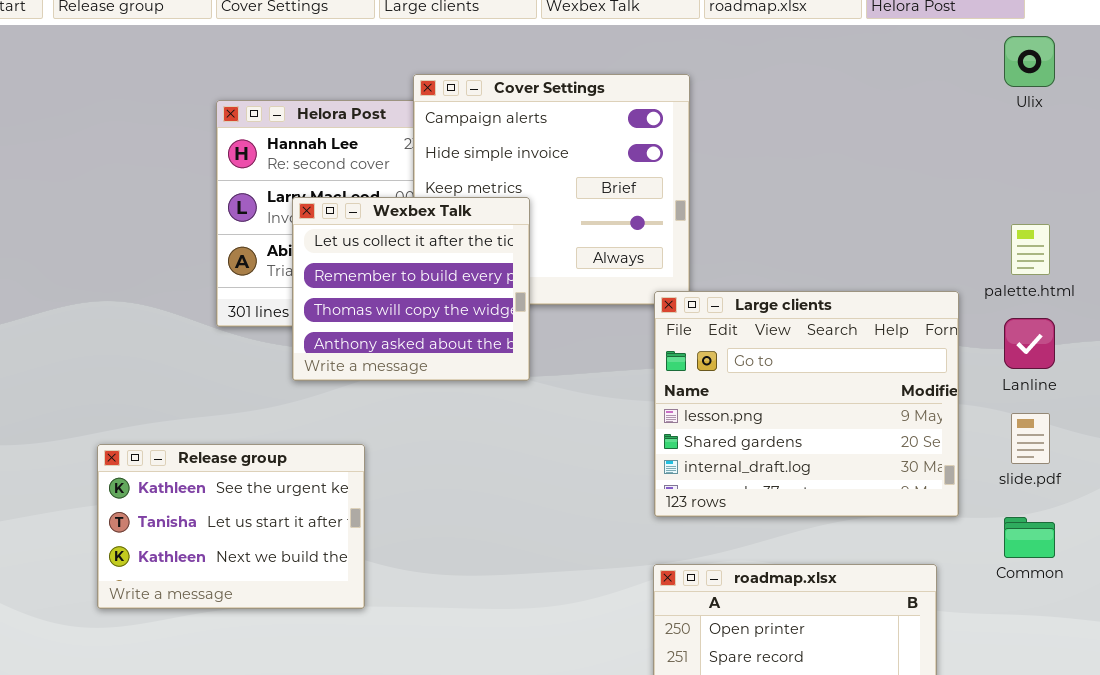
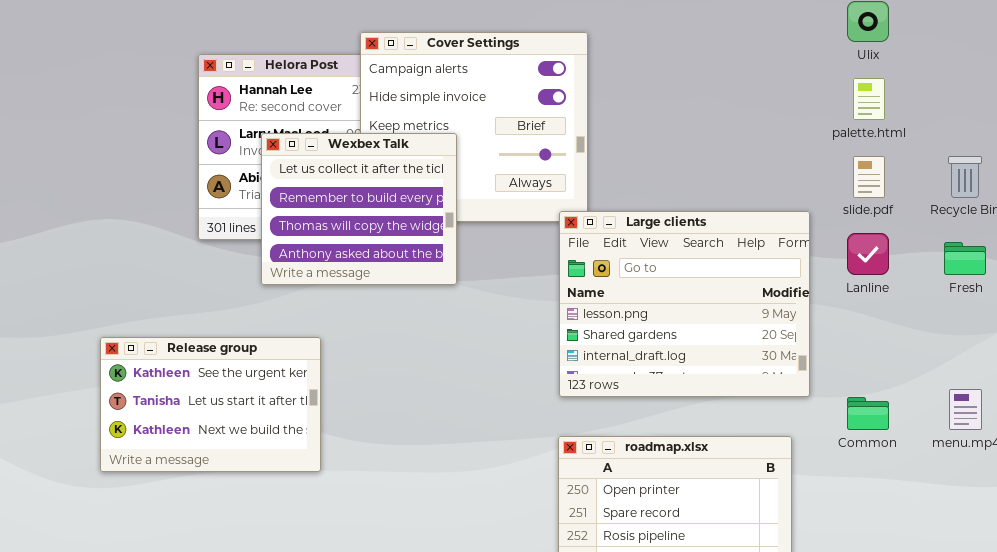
palette.html: [1011,224,1050,275] -> [853,78,885,120], moved
slide.pdf: [1011,413,1050,464] -> [853,156,885,198], moved

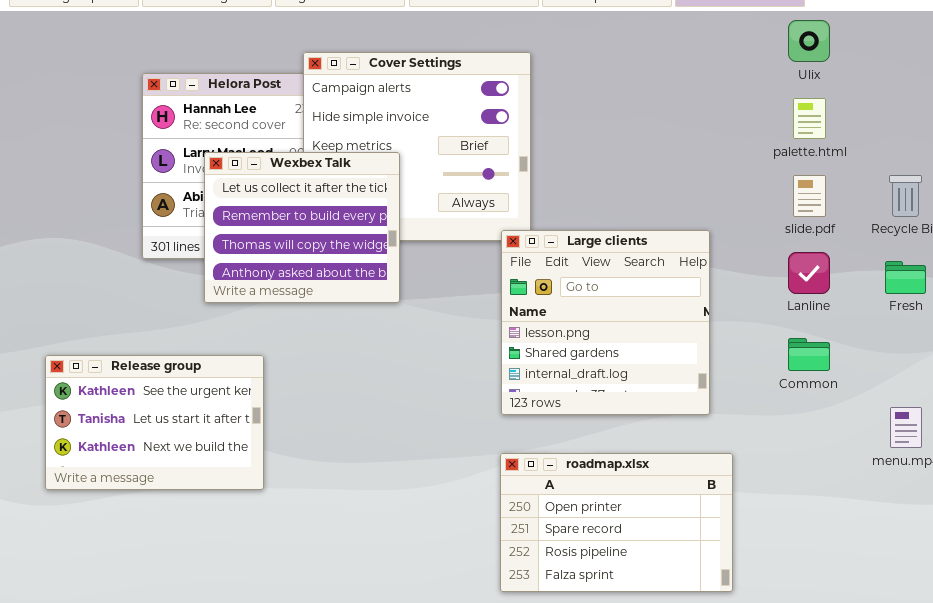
Large clients: [559,211,810,397] -> [501,230,710,415], resized
Common: [847,397,889,430] -> [788,338,830,371], moved

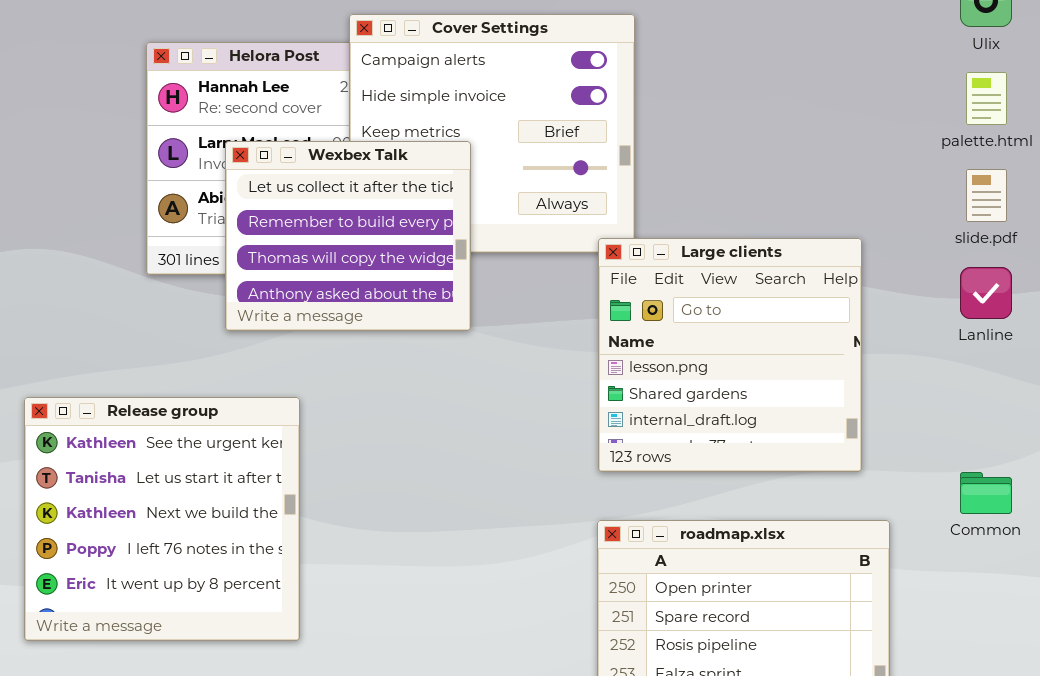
Common: [788,338,830,371] -> [960,472,1012,514], moved
Release group: [45,355,264,490] -> [24,397,300,641], resized

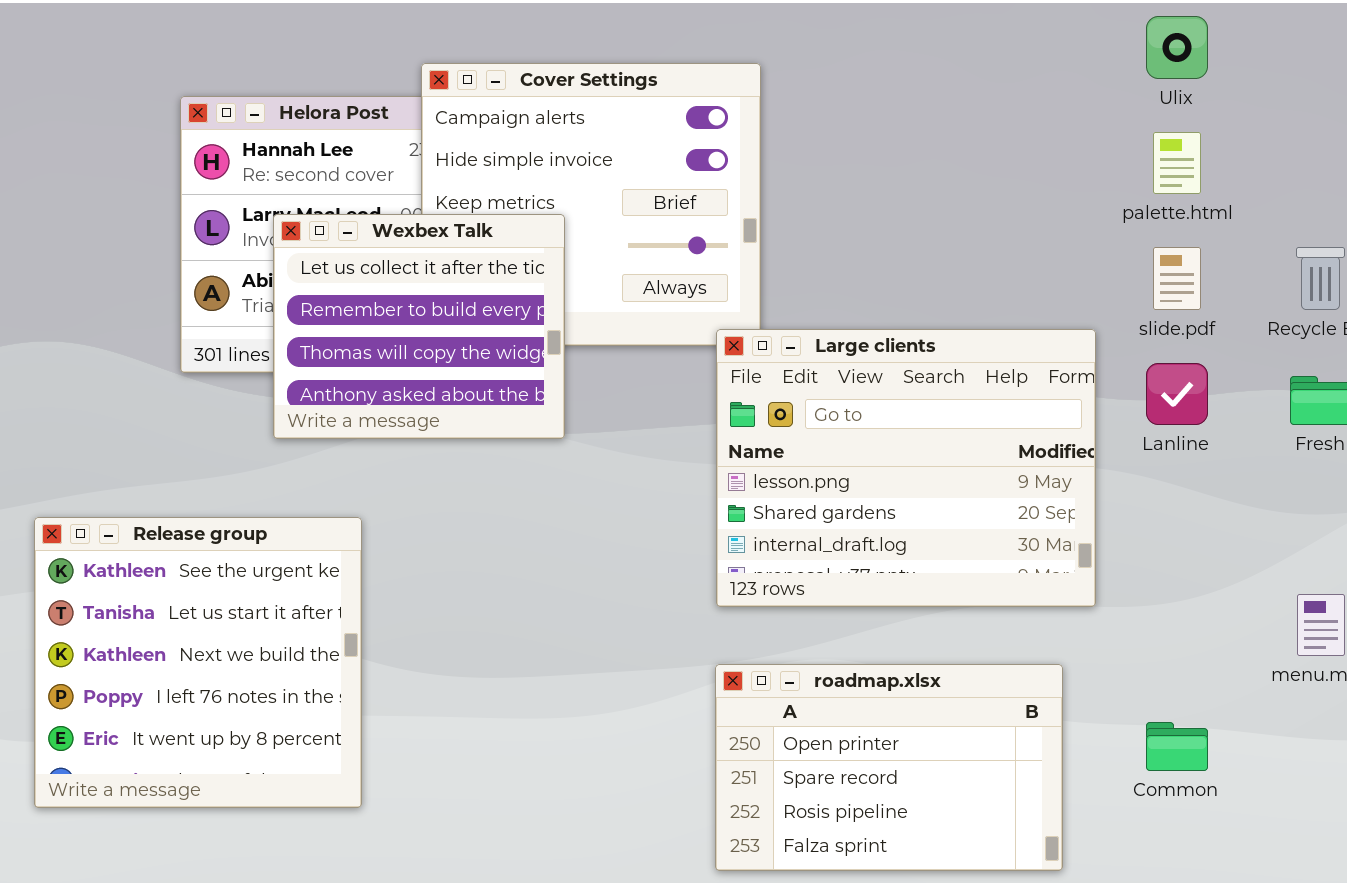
Large clients: [598,238,862,472] -> [716,329,1096,607], resized
Common: [960,472,1012,514] -> [1146,722,1208,771], moved

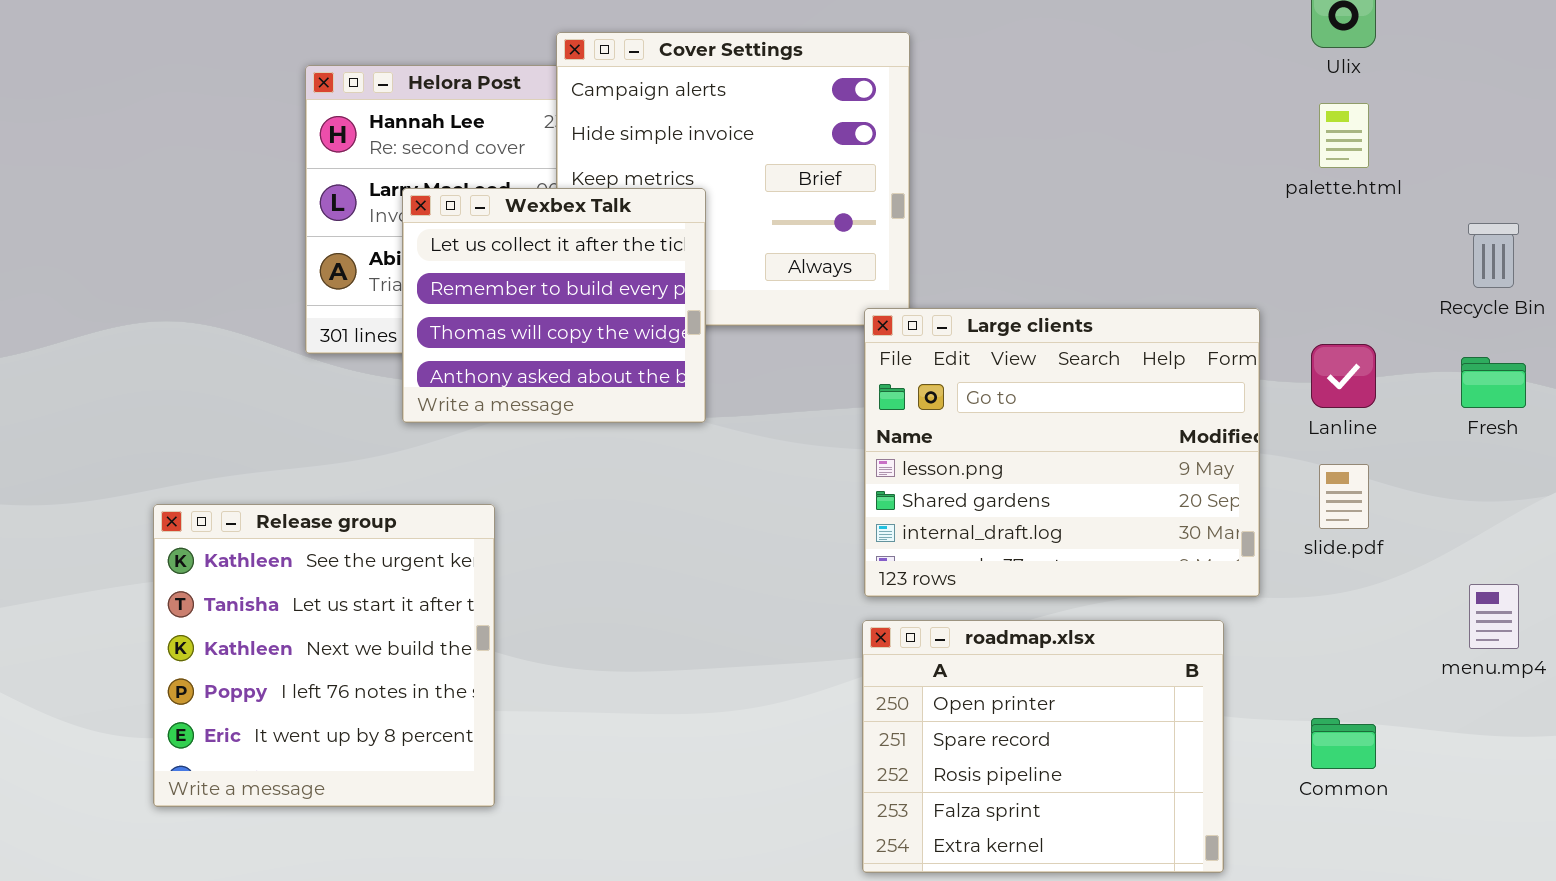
slide.pdf: [1153,247,1201,310] -> [1319,464,1369,529], moved
roadmap.xlsx: [715,664,1063,871] -> [862,620,1224,873], resized

